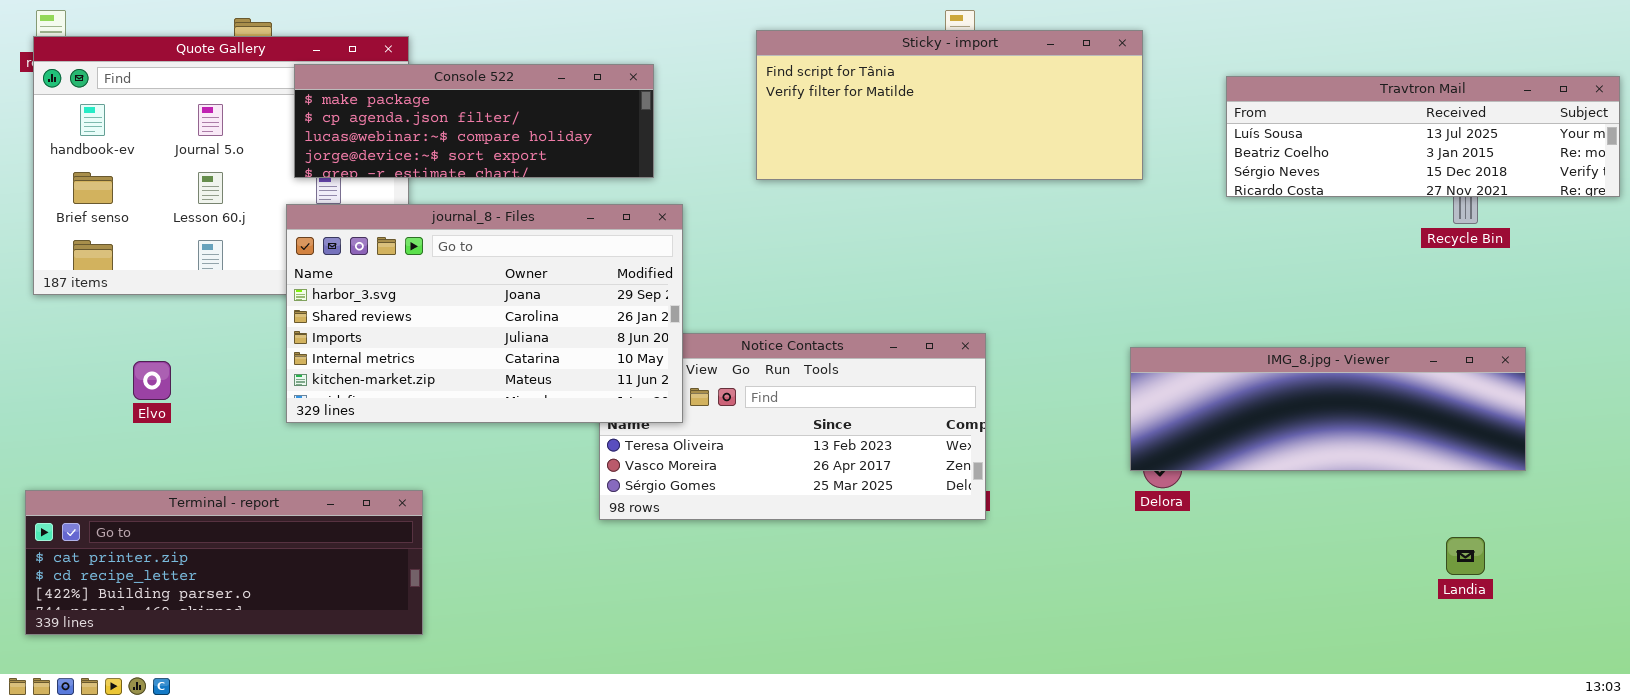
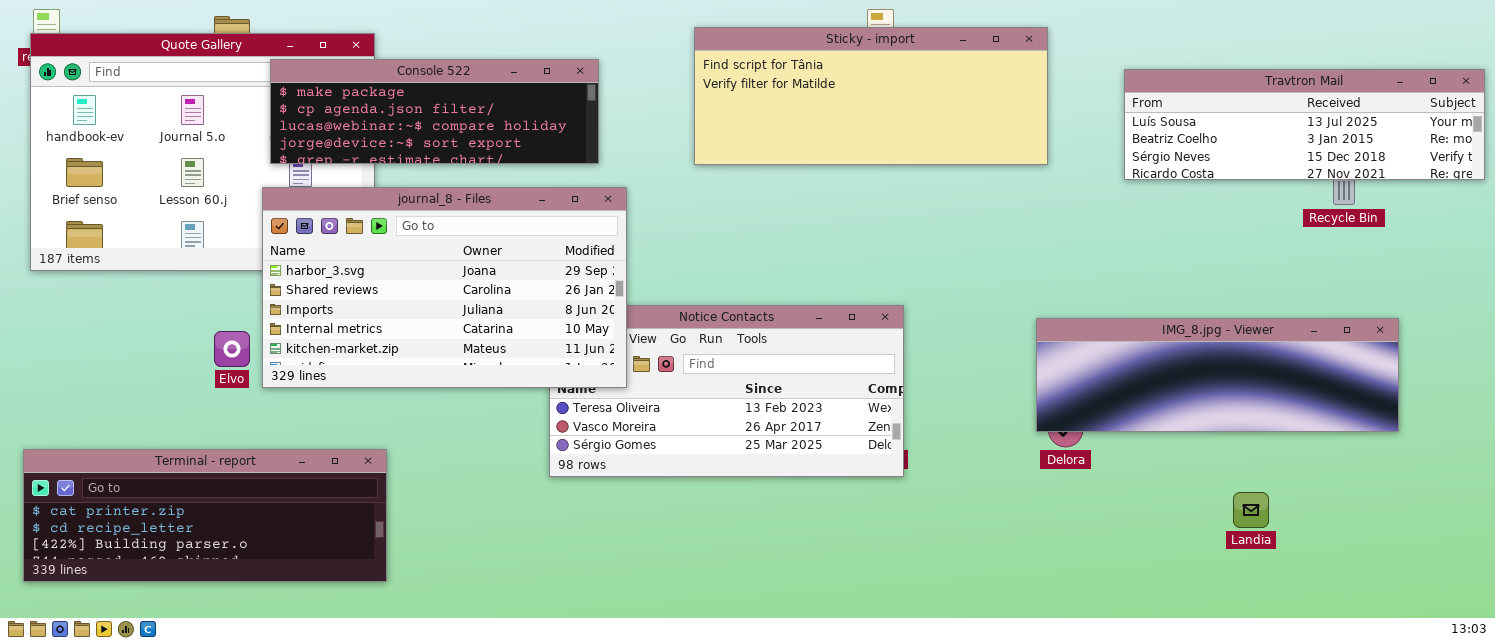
Elvo: [133,361,171,400] -> [214,331,250,367], moved
Landia: [1446,537,1485,575] -> [1233,492,1269,528], moved

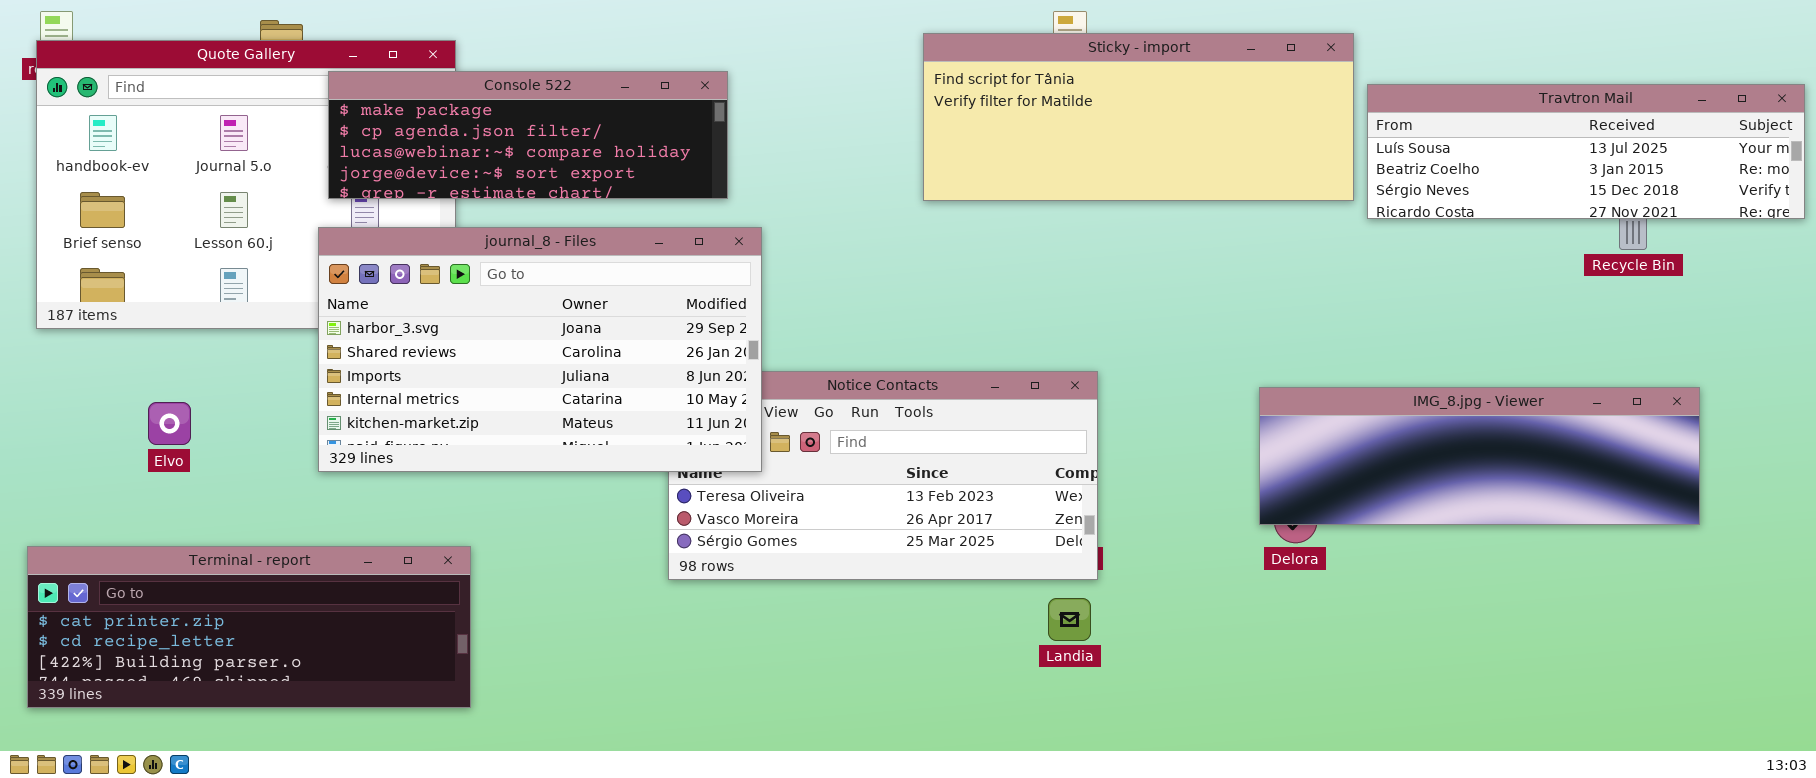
Sticky - import: [694,27,1048,165] -> [923,33,1354,201], moved
Elvo: [214,331,250,367] -> [148,402,191,445], moved
Landia: [1233,492,1269,528] -> [1048,598,1091,641], moved

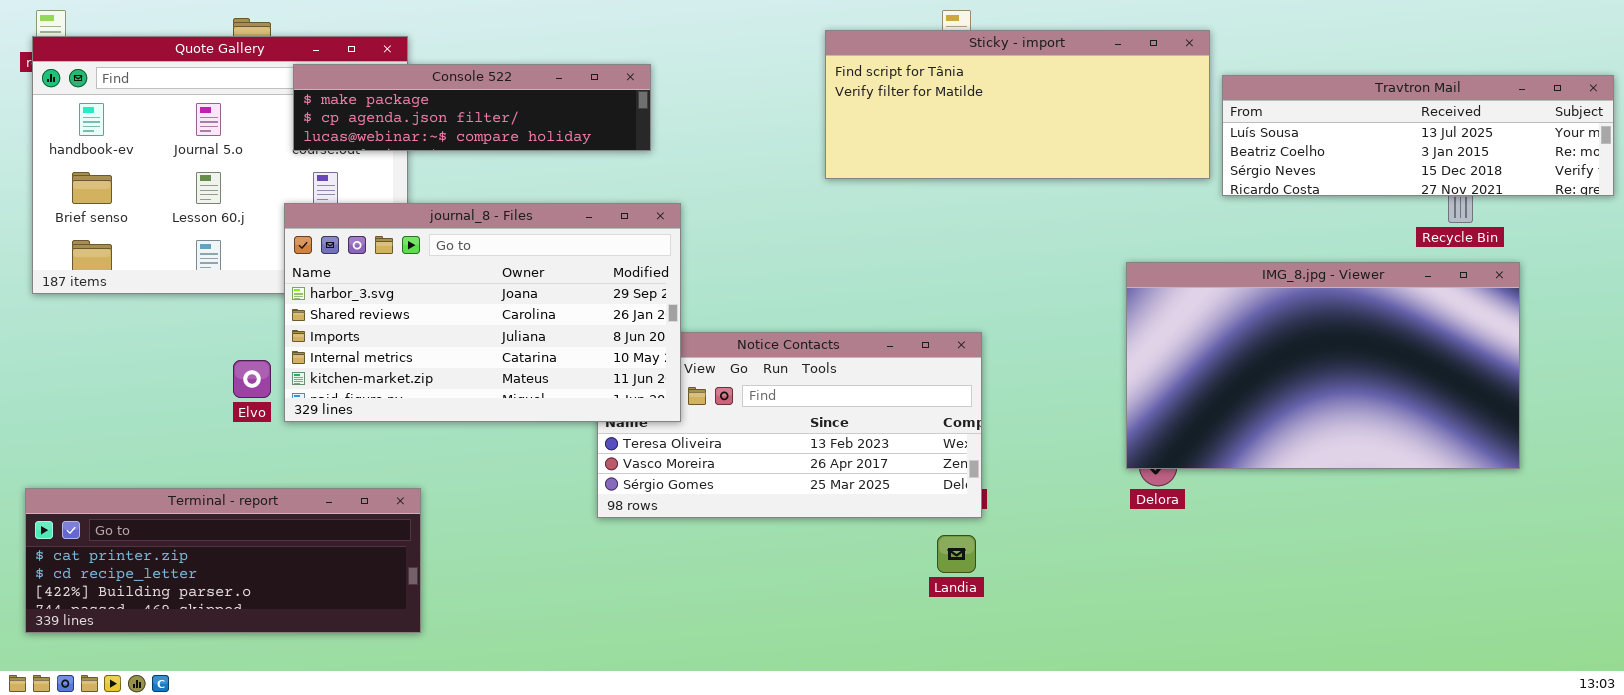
Console 522: [328,71,728,199] -> [293,64,651,151], resized
IMG_8.jpg - Viewer: [1259,387,1700,525] -> [1126,262,1520,469], resized
Elvo: [148,402,191,445] -> [233,360,271,398], moved

